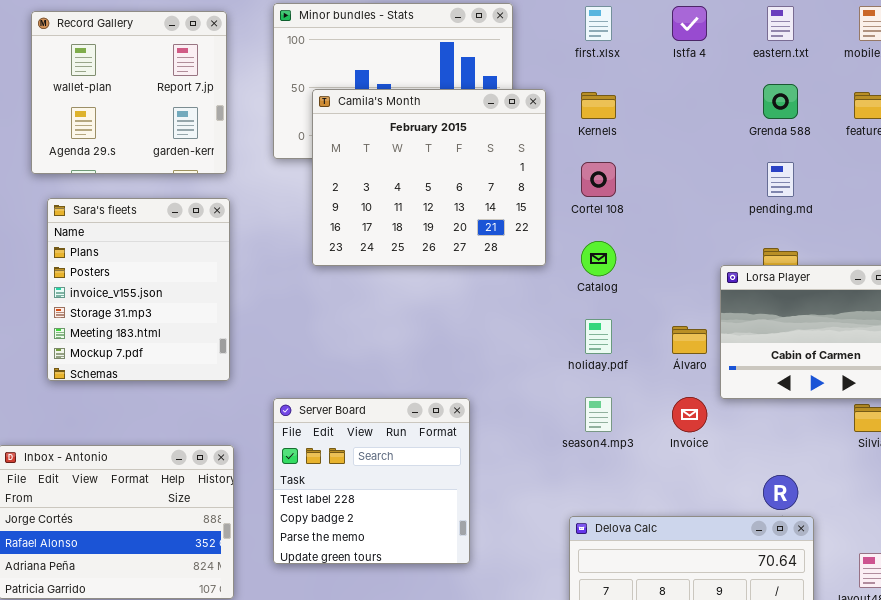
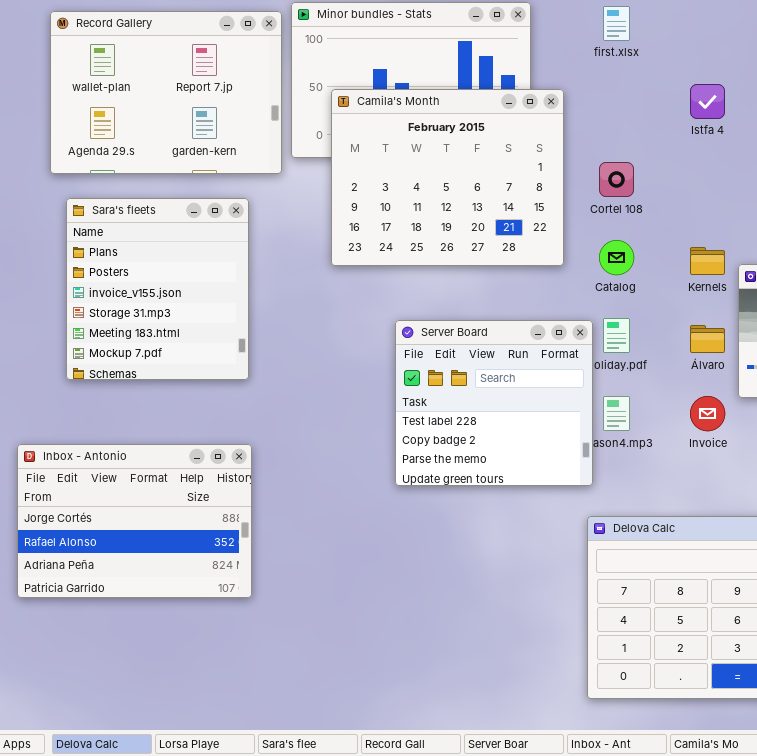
Istfa 4: [672,6,707,41] -> [690,84,725,119], moved
Record Gallery: [31,11,227,174] -> [50,11,282,174], resized
Kernels: [581,92,616,119] -> [690,247,725,275], moved
Server Board: [273,398,470,564] -> [395,320,593,486], moved

